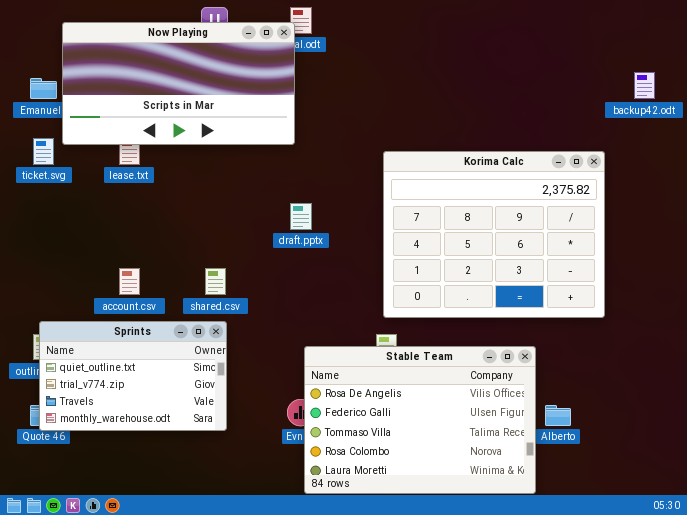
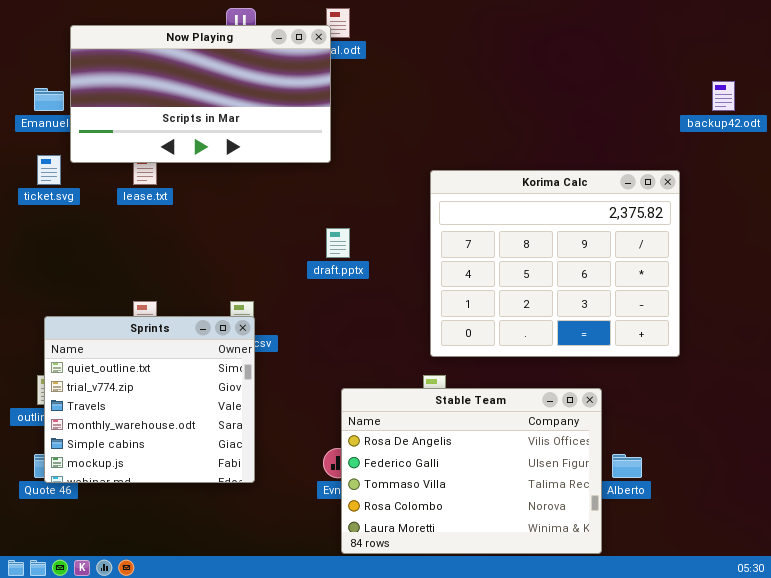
Sprints: [39,321,227,431] -> [44,316,255,483], resized

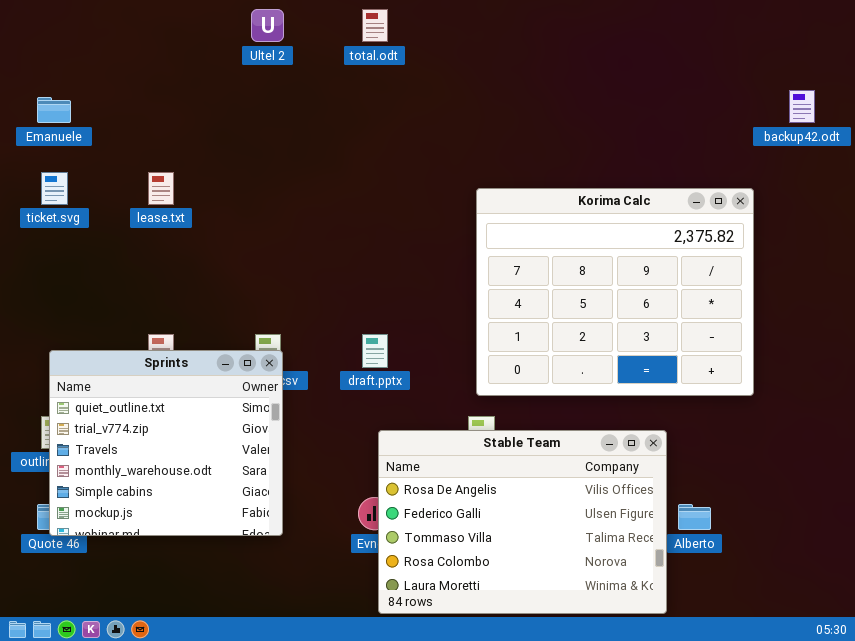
Now Playing: [70,25,331,163] -> none, closed
draft.pptx: [326,228,350,258] -> [362,334,388,368], moved

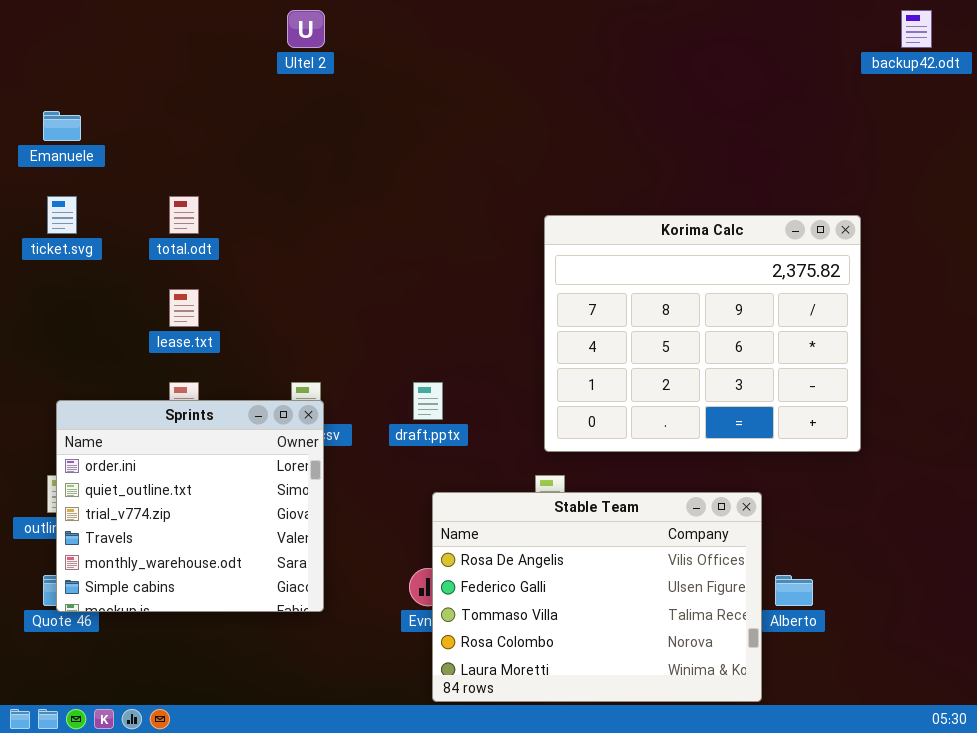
total.odt: [362,9,388,42] -> [169,196,199,234], moved
backup42.odt: [789,90,815,123] -> [901,10,932,48], moved
lease.txt: [148,172,174,205] -> [169,289,199,327], moved
Sprints: [49,350,283,536] -> [56,400,324,612], scrolled up 1 row

